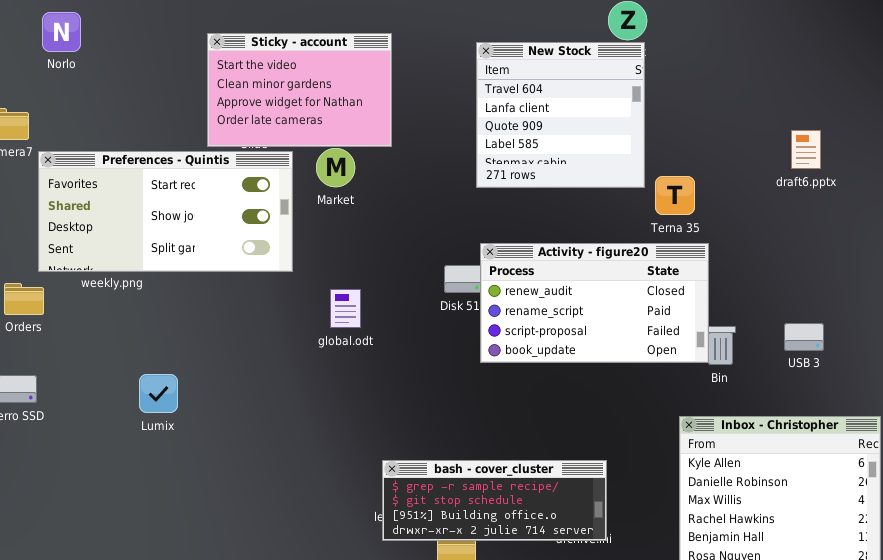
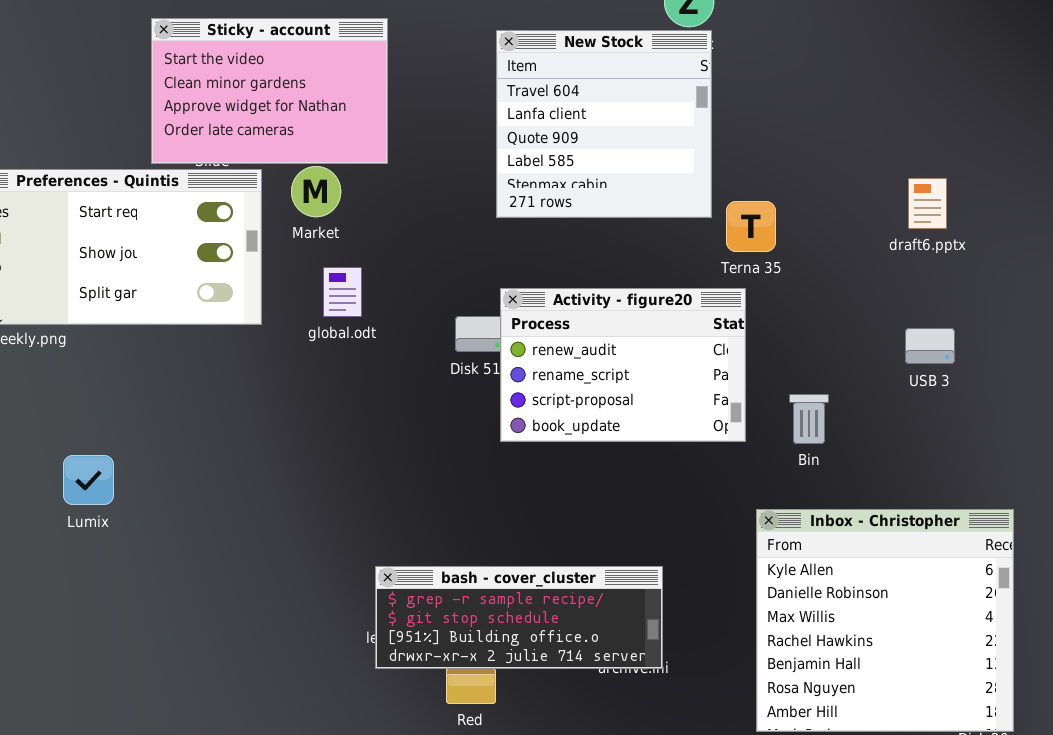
draft6.pptx: [791,130,821,169] -> [908,178,947,229], moved
Activity - figure20: [480,243,709,363] -> [500,288,746,442], resized
global.odt: [330,289,361,328] -> [323,267,362,317], moved
USB 3: [784,323,824,351] -> [905,328,955,364], moved

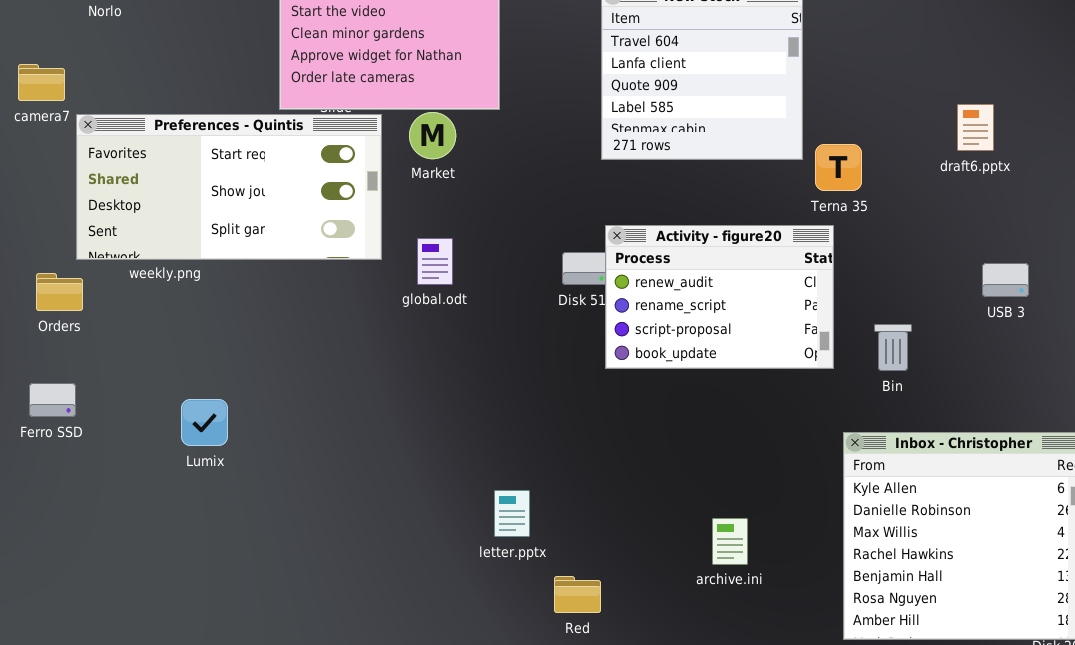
draft6.pptx: [908,178,947,229] -> [957,104,994,151], moved
global.odt: [323,267,362,317] -> [417,238,453,285], moved
Lumix: [63,455,114,505] -> [181,399,228,446], moved
bash - cover_cluster: [375,566,663,669] -> none, closed

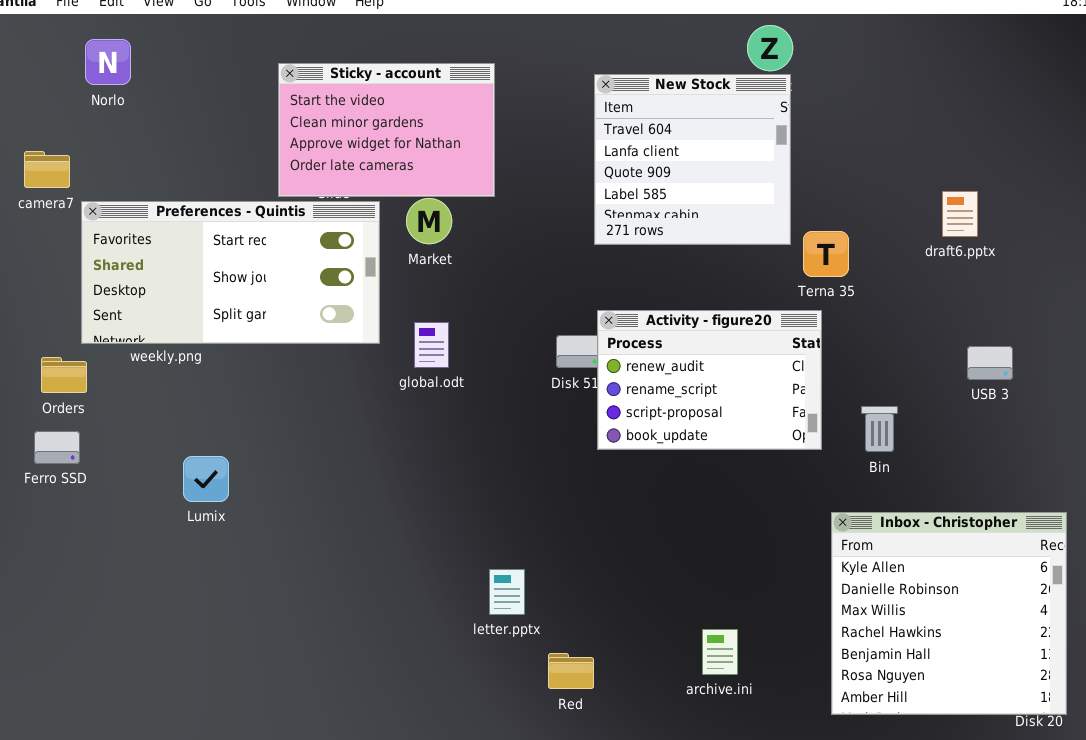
Ferro SSD: [29,383,76,417] -> [34,431,80,464], moved
Lumix: [181,399,228,446] -> [183,456,229,502], moved
archive.ini: [712,518,748,565] -> [702,629,738,675], moved

